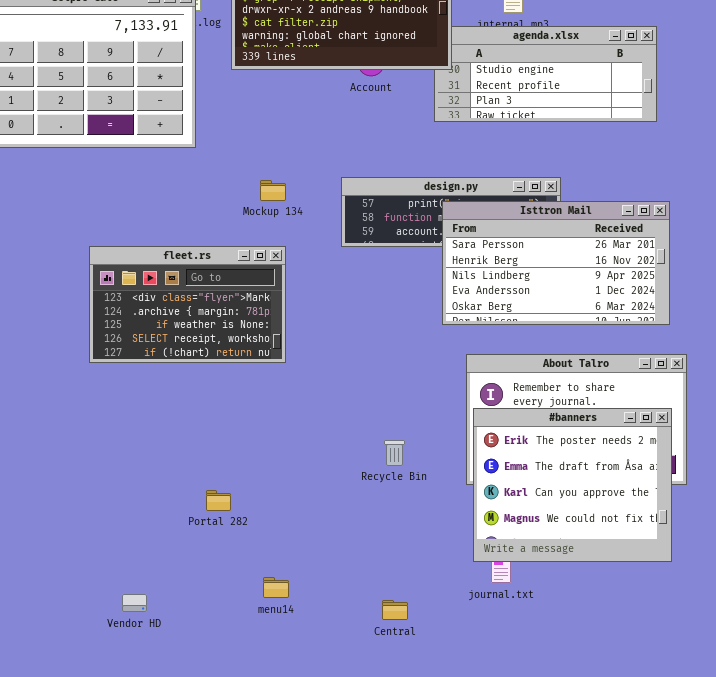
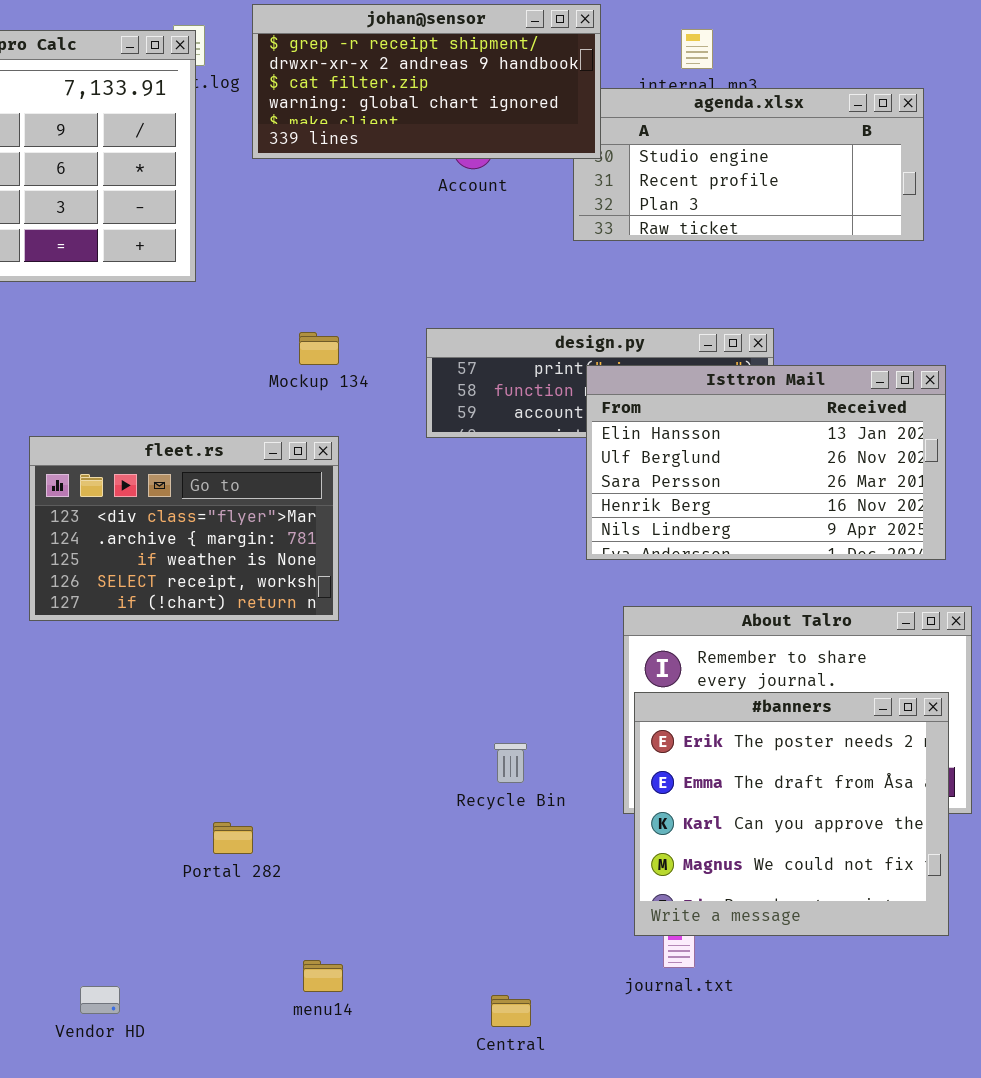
Isttron Mail: [442,201,670,325] -> [586,365,946,560], scrolled up 2 rows

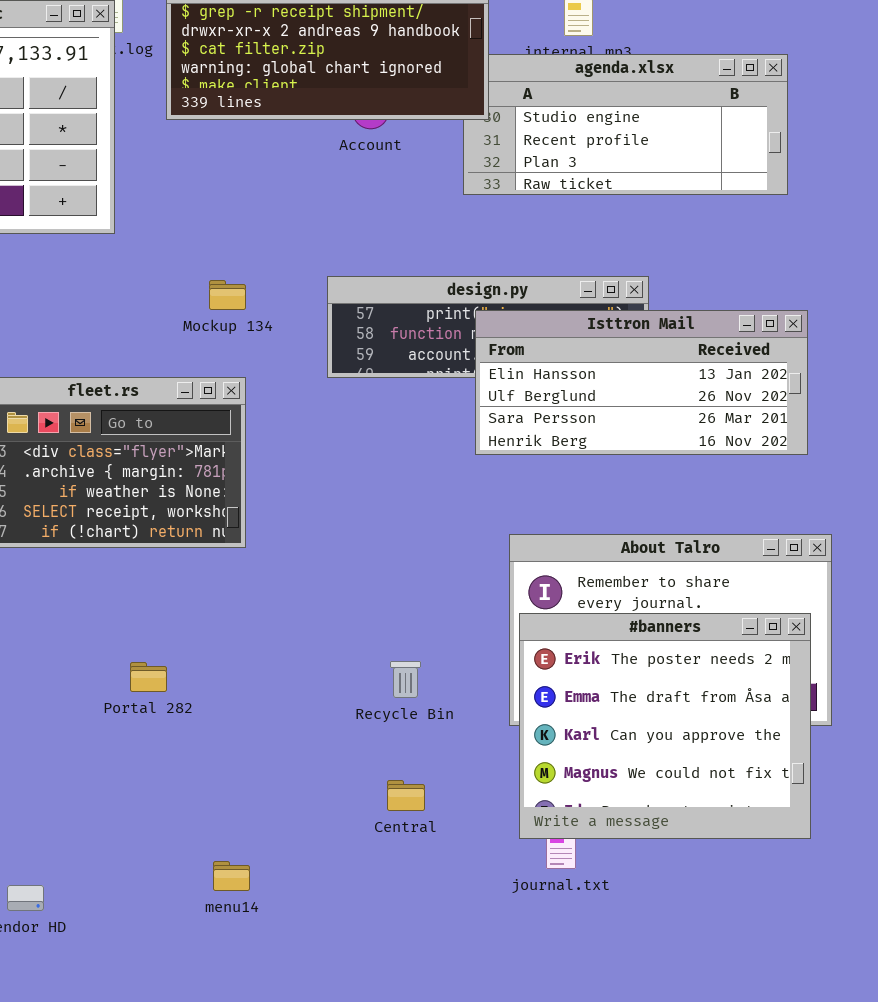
Isttron Mail: [586,365,946,560] -> [475,310,808,455], resized
Portal 282: [213,822,253,854] -> [130,662,167,692], moved
Central: [491,995,531,1027] -> [387,780,425,811], moved

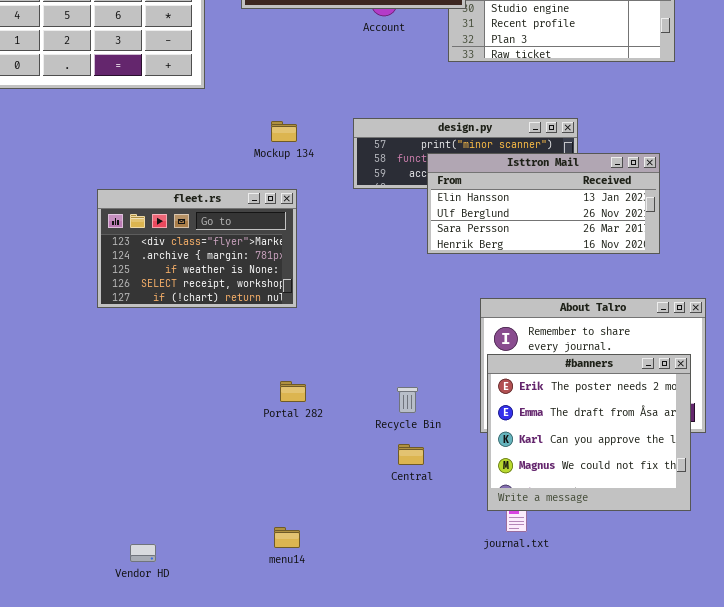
Isttron Mail: [475,310,808,455] -> [427,153,660,254], moved
Portal 282: [130,662,167,692] -> [280,381,306,402], moved
Central: [387,780,425,811] -> [398,444,424,465], moved

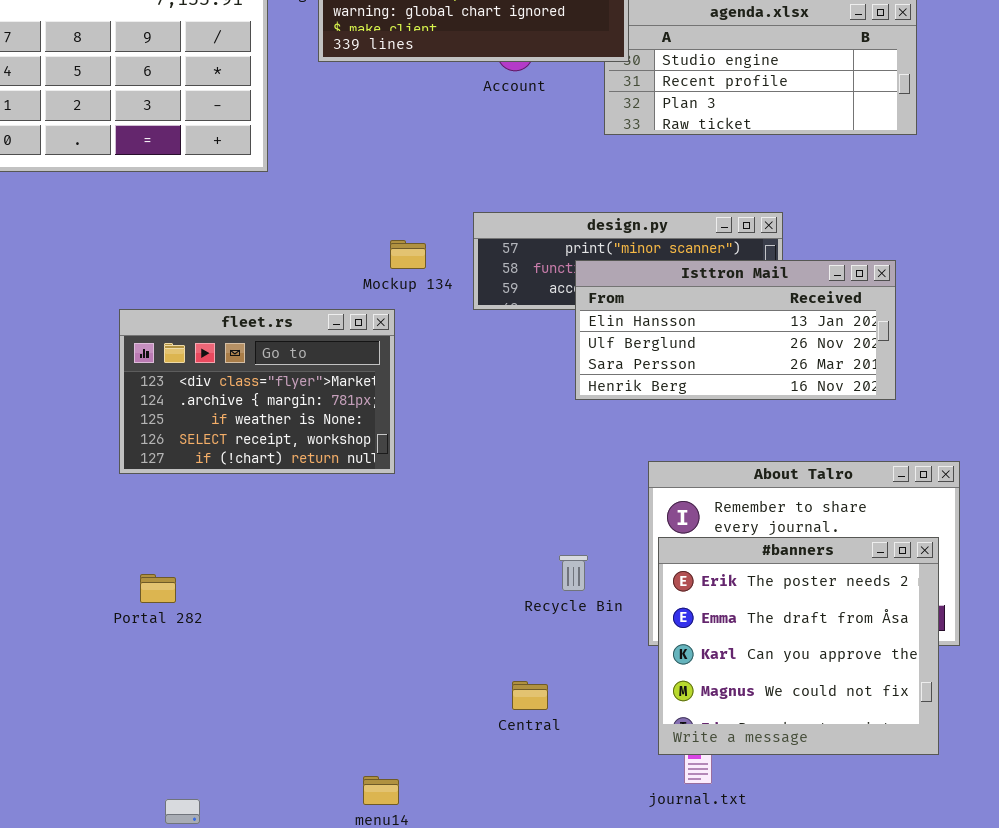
Mockup 134: [271,121,297,142] -> [390,240,426,269], moved
Portal 282: [280,381,306,402] -> [140,574,176,603], moved
Recycle Bin: [397,387,418,413] -> [559,555,588,591], moved
Central: [398,444,424,465] -> [512,681,548,710], moved

